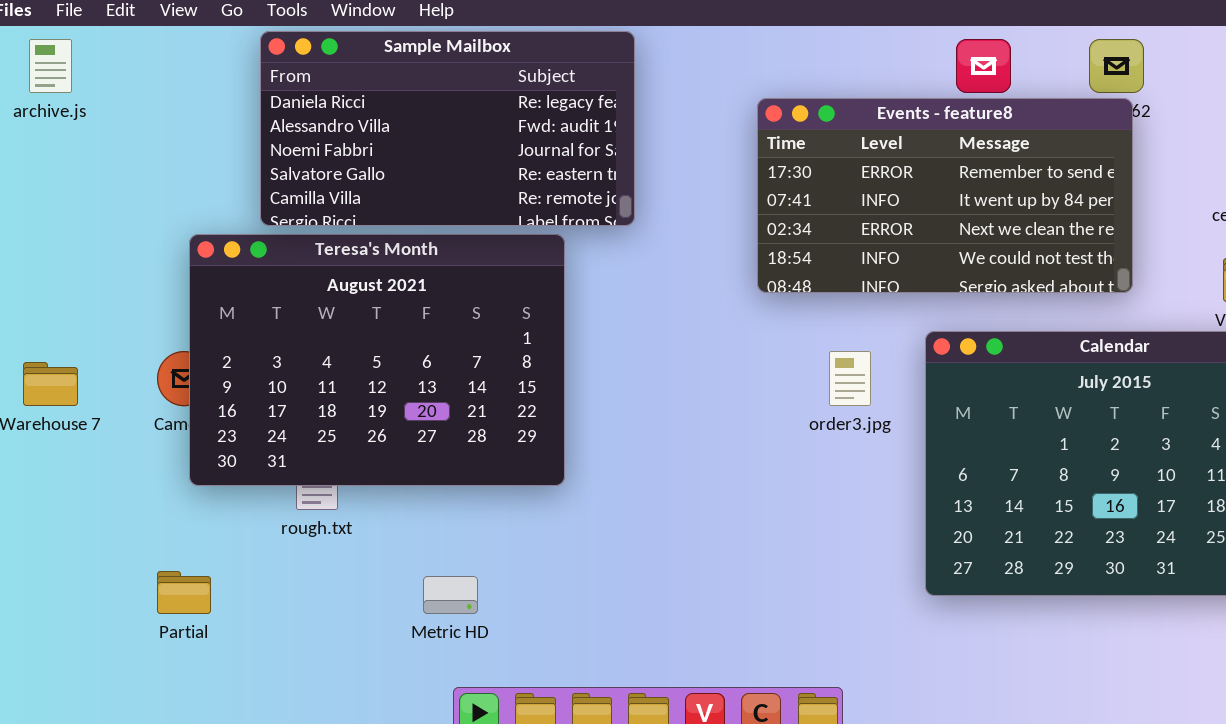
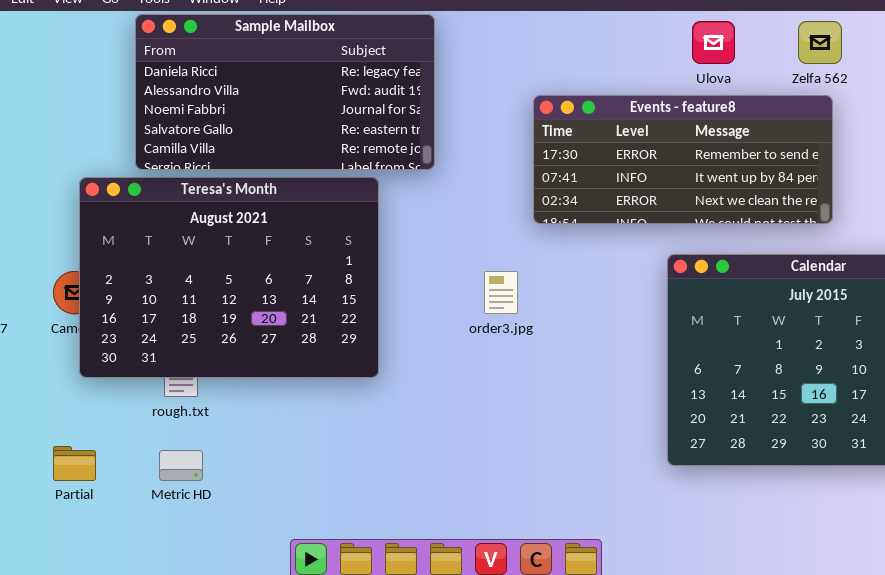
Events - feature8: [757,98,1133,293] -> [533,95,833,224], resized
order3.jpg: [829,351,871,406] -> [484,271,518,314], moved
Metric HD: [423,576,478,614] -> [159,450,203,481], moved

